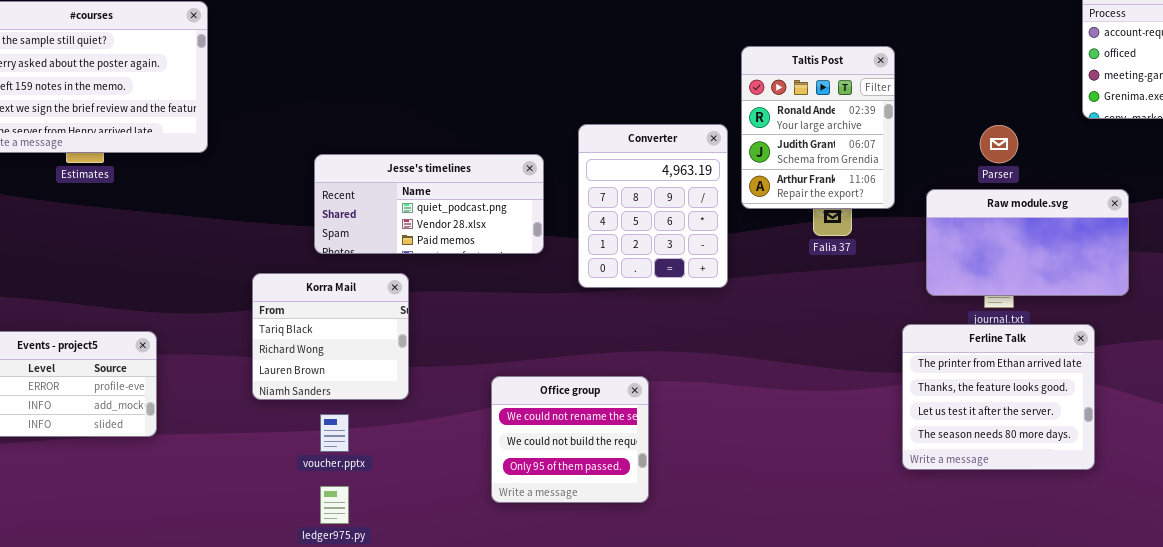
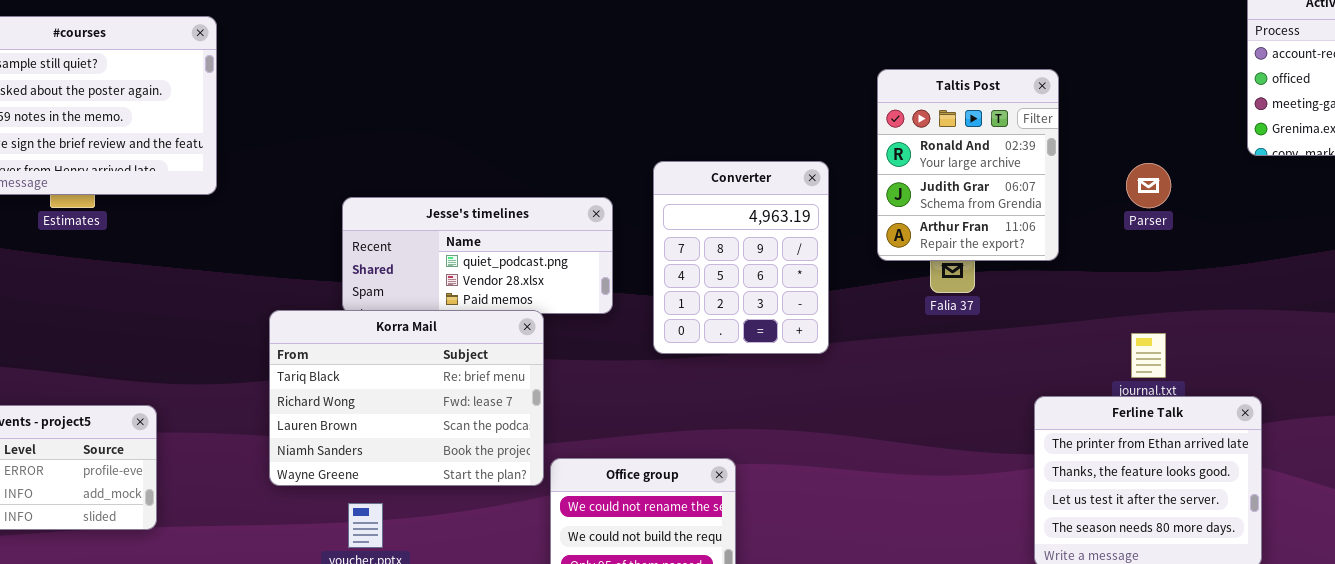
Taltis Post: [741,46,895,209] -> [877,69,1059,261], moved
Raw module.svg: [926,189,1129,296] -> none, closed
Korra Mail: [252,273,409,400] -> [269,310,544,486], resized

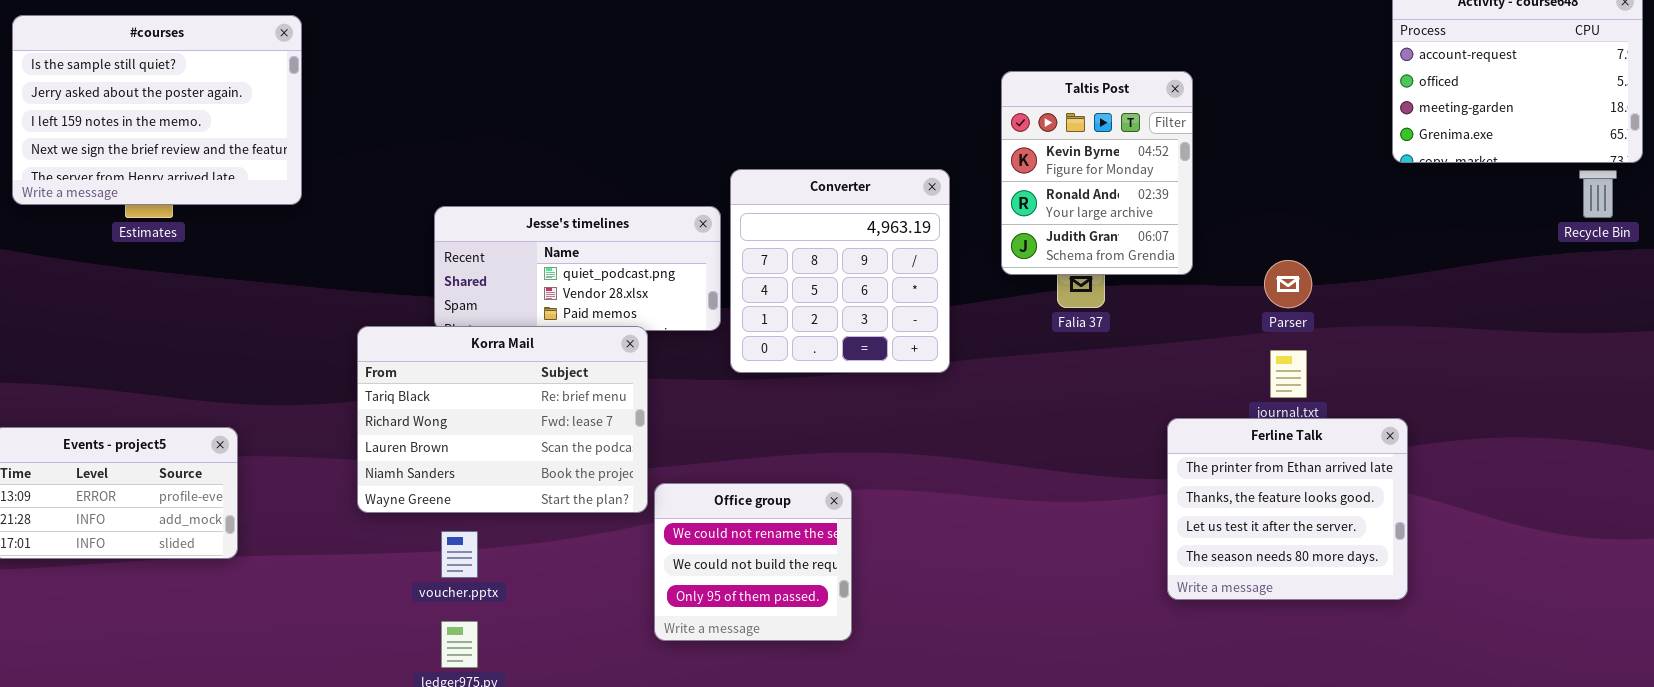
Taltis Post: [877,69,1059,261] -> [1001,71,1193,275], scrolled up 1 row
Converter: [653,161,829,354] -> [730,169,950,373], resized
Parser: [1126,163,1171,208] -> [1264,260,1312,308], moved

